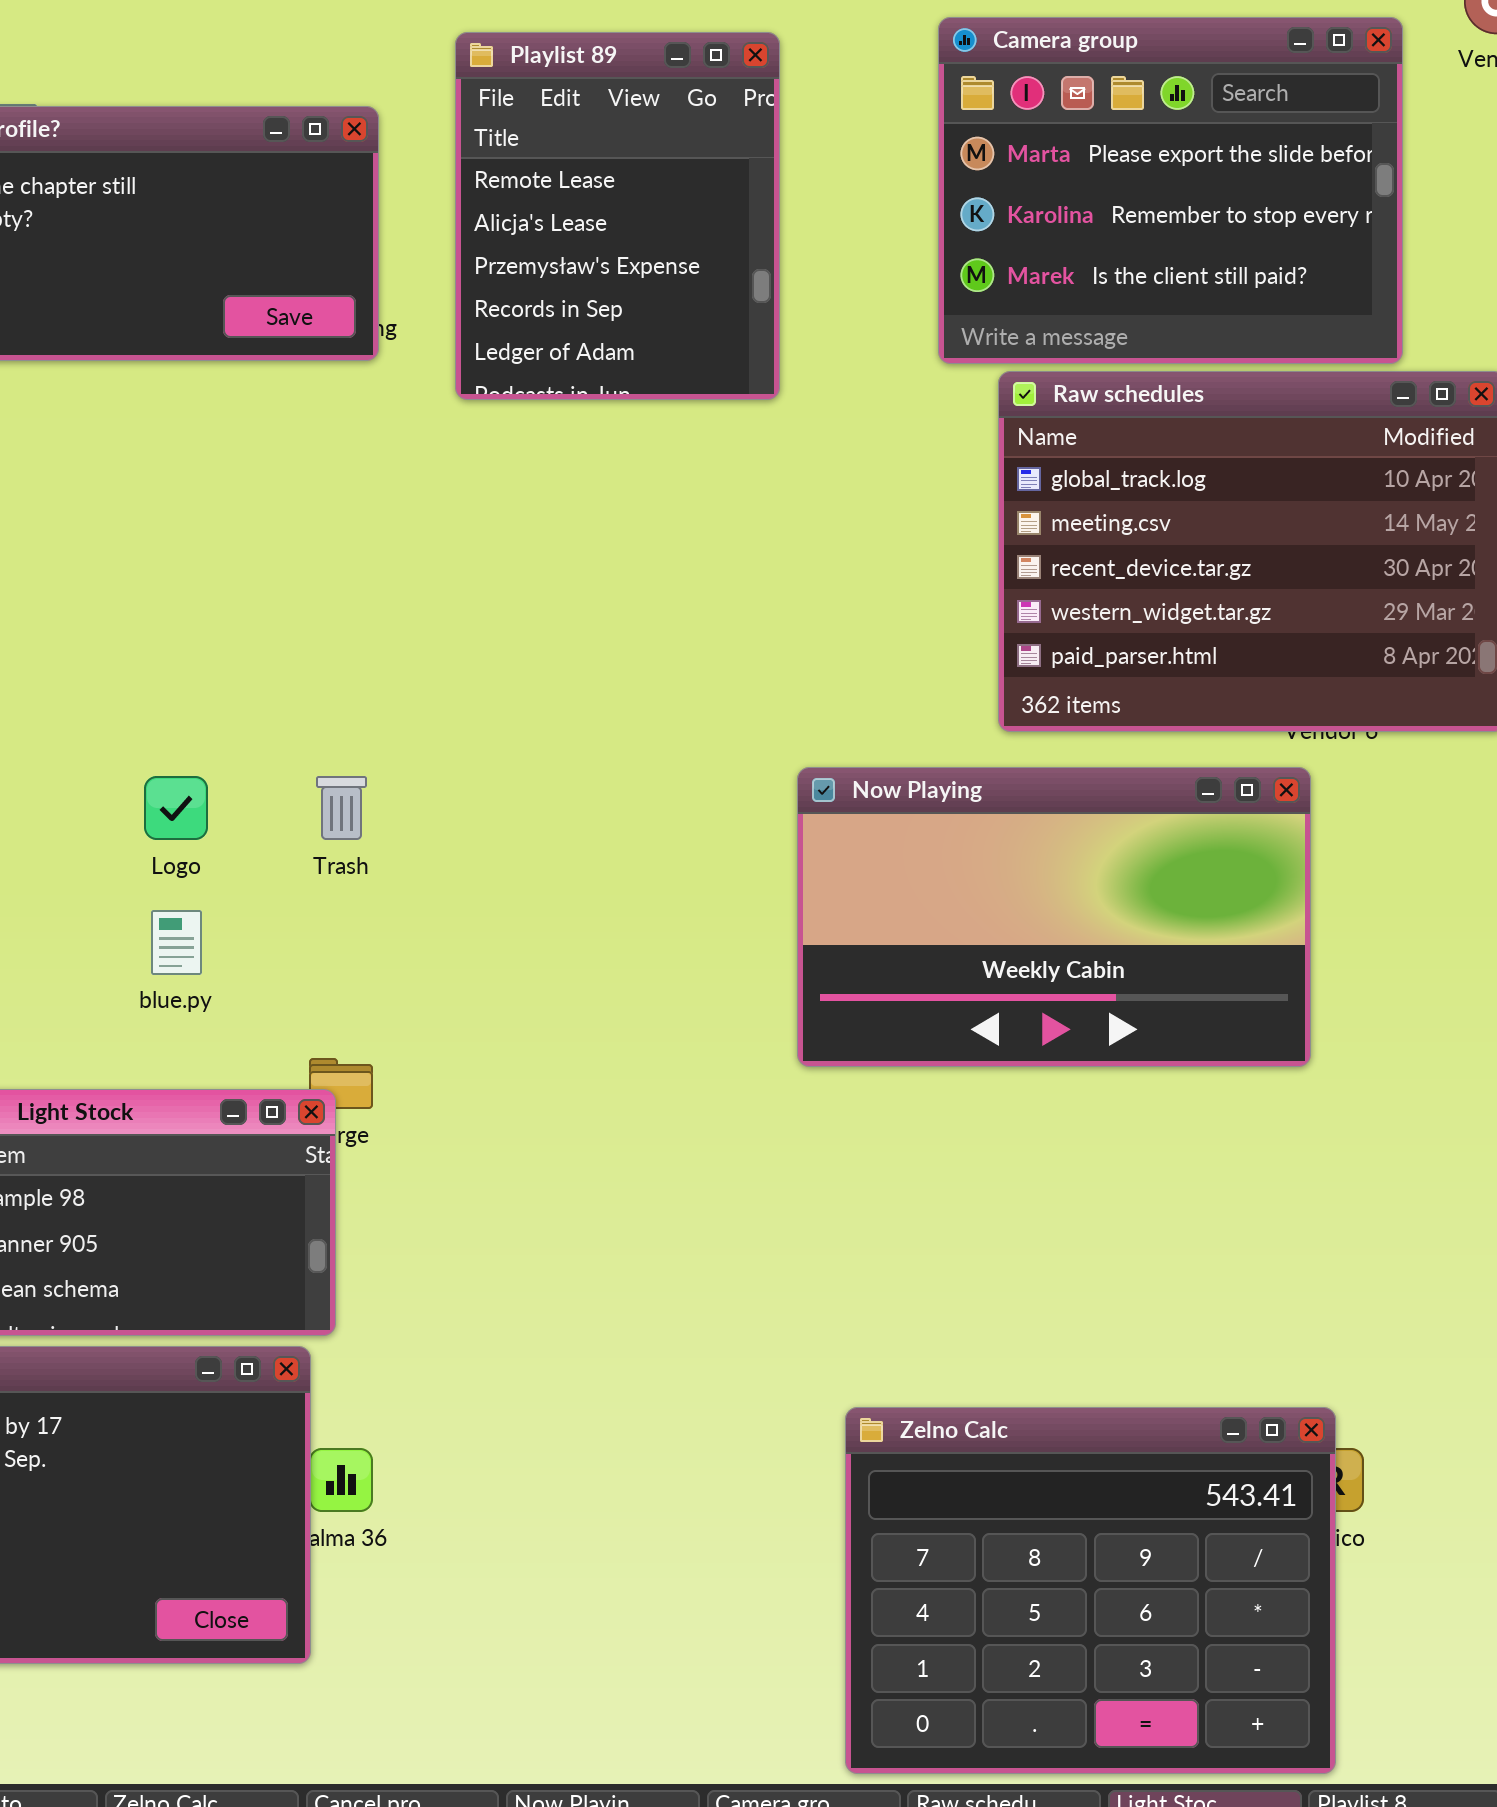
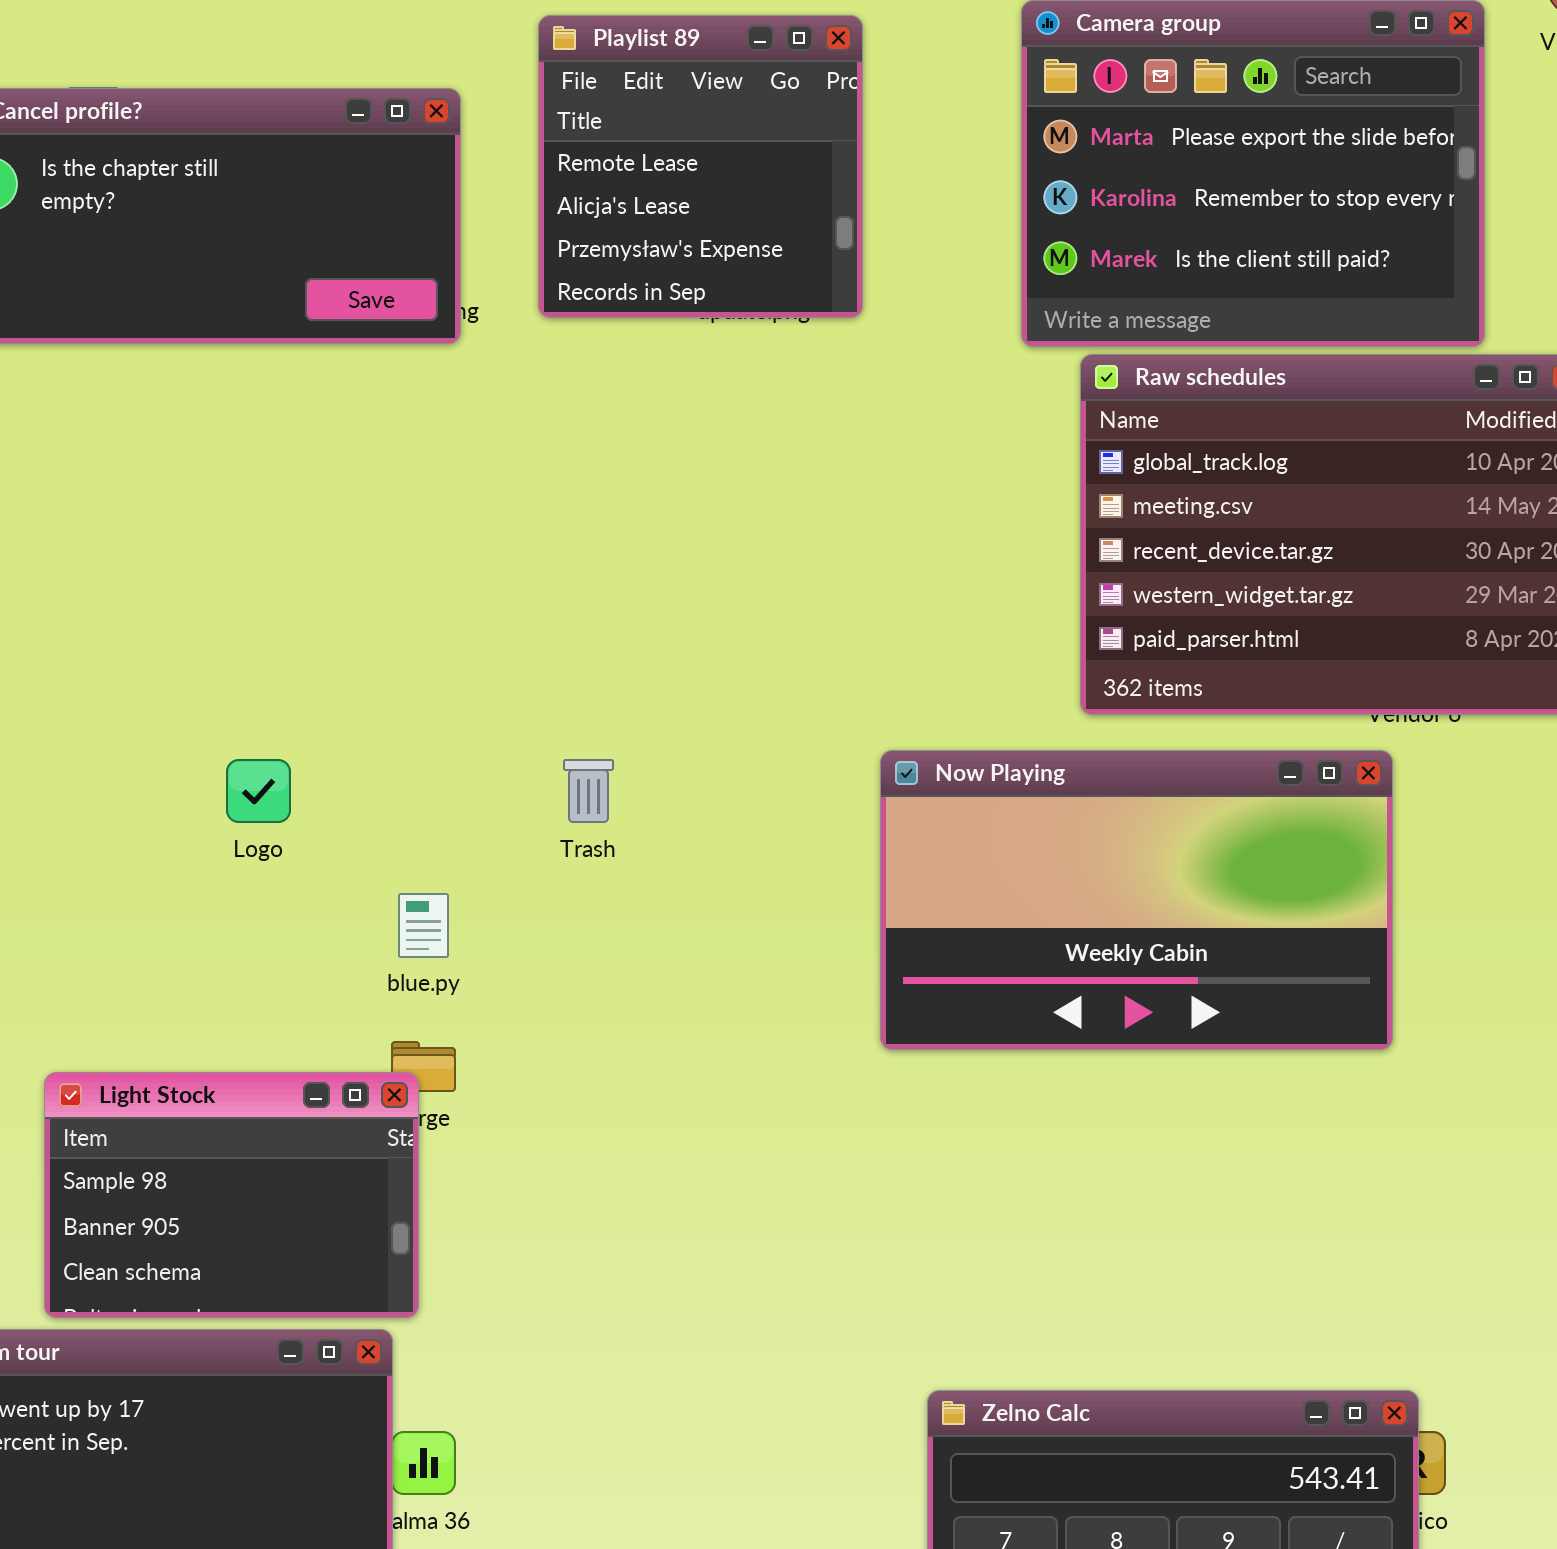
Playlist 89: [455,32,780,400] -> [538,15,863,318], resized
Trash: [316,776,367,840] -> [563,759,614,823], moved
blue.py: [151,910,202,975] -> [398,893,449,958], moved

